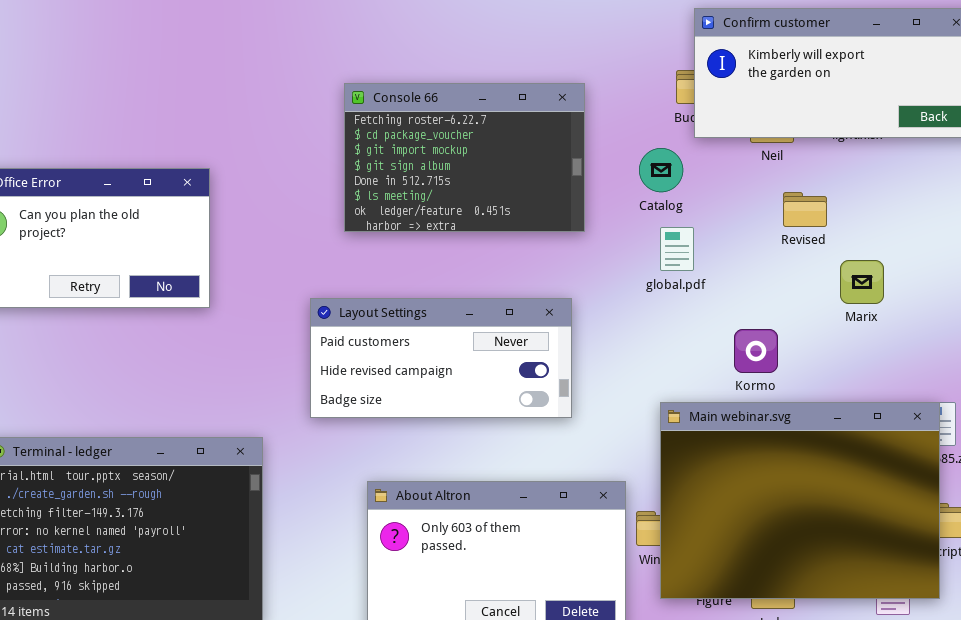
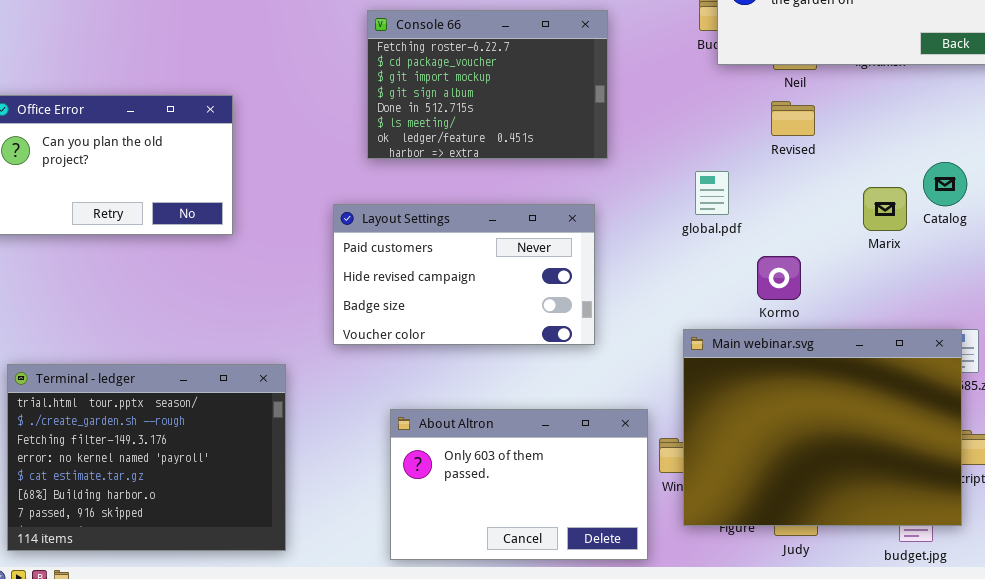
Catalog: [639,148,683,192] -> [923,162,967,206], moved
Revised: [783,192,827,227] -> [771,101,815,136], moved
global.pdf: [660,227,694,271] -> [695,171,729,215], moved
Layout Settings: [310,298,572,418] -> [333,204,595,345], resized

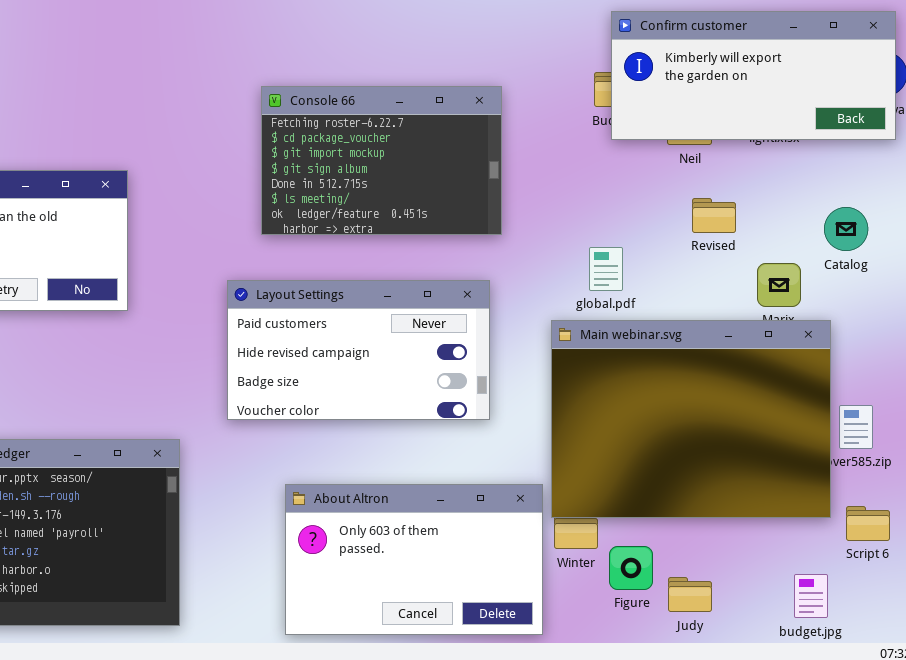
Revised: [771,101,815,136] -> [692,198,736,233], moved
Catalog: [923,162,967,206] -> [824,207,868,251], moved
Main webinar.svg: [683,329,962,526] -> [551,320,831,518], moved

